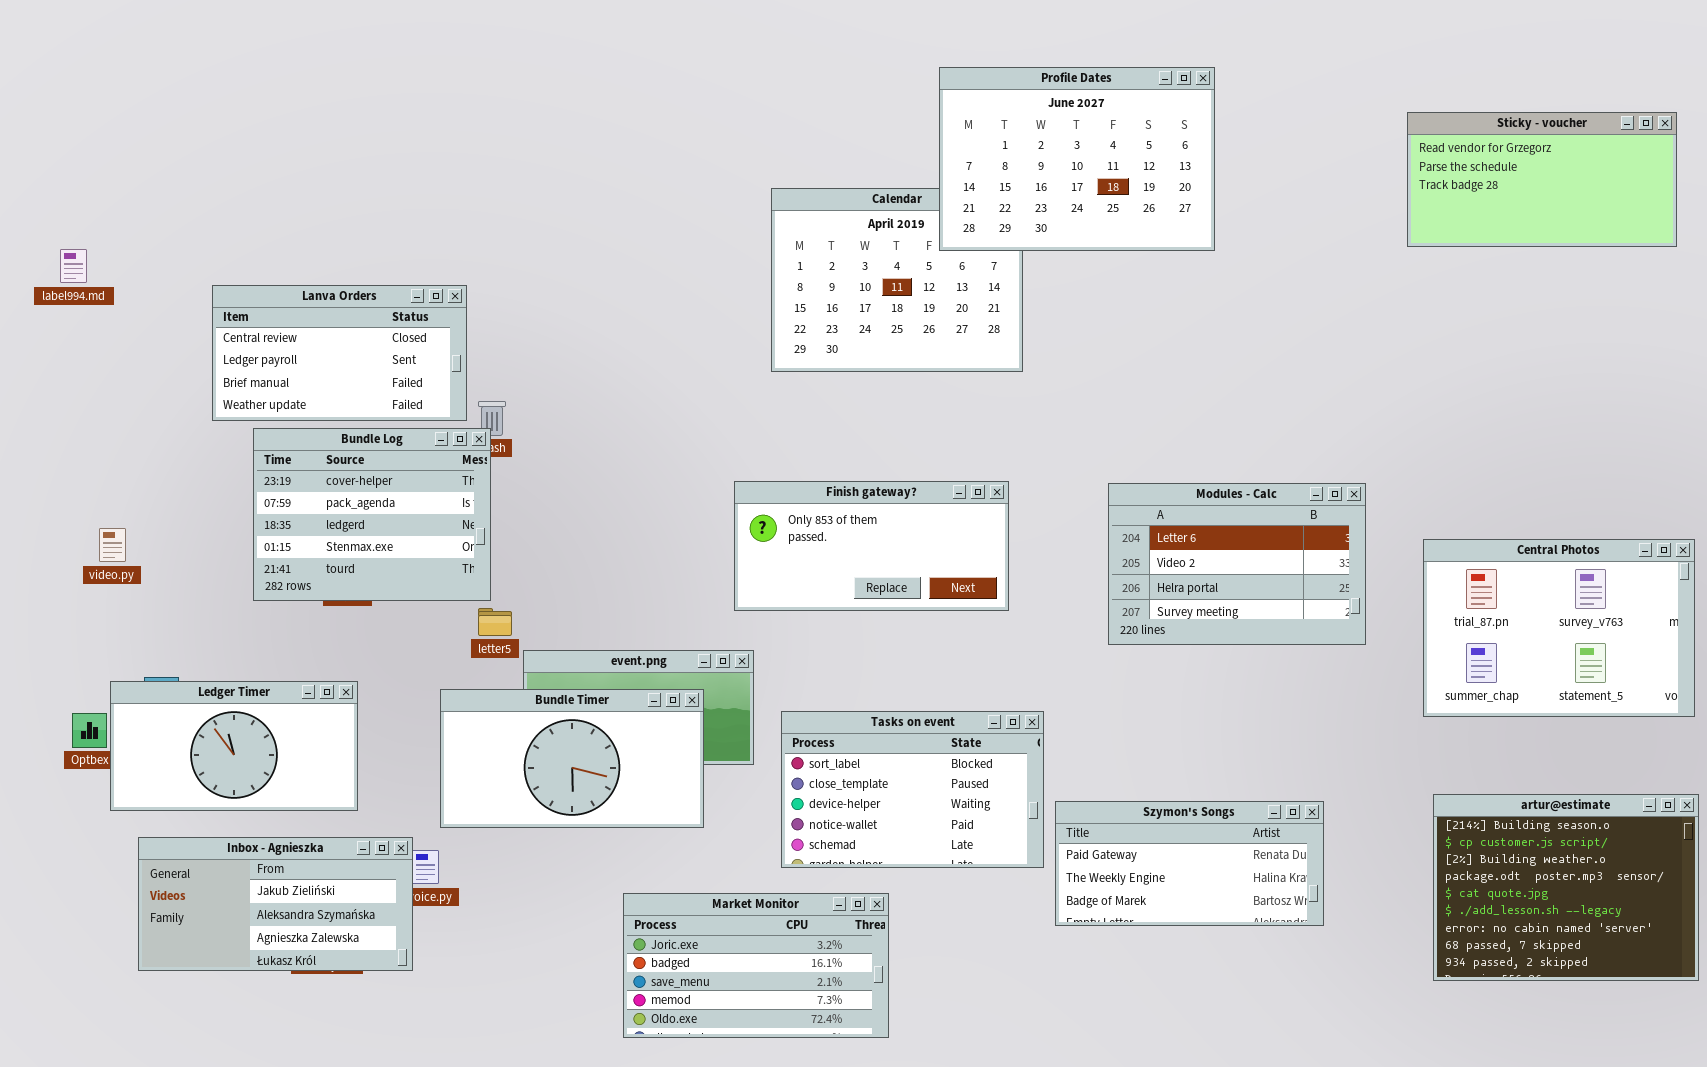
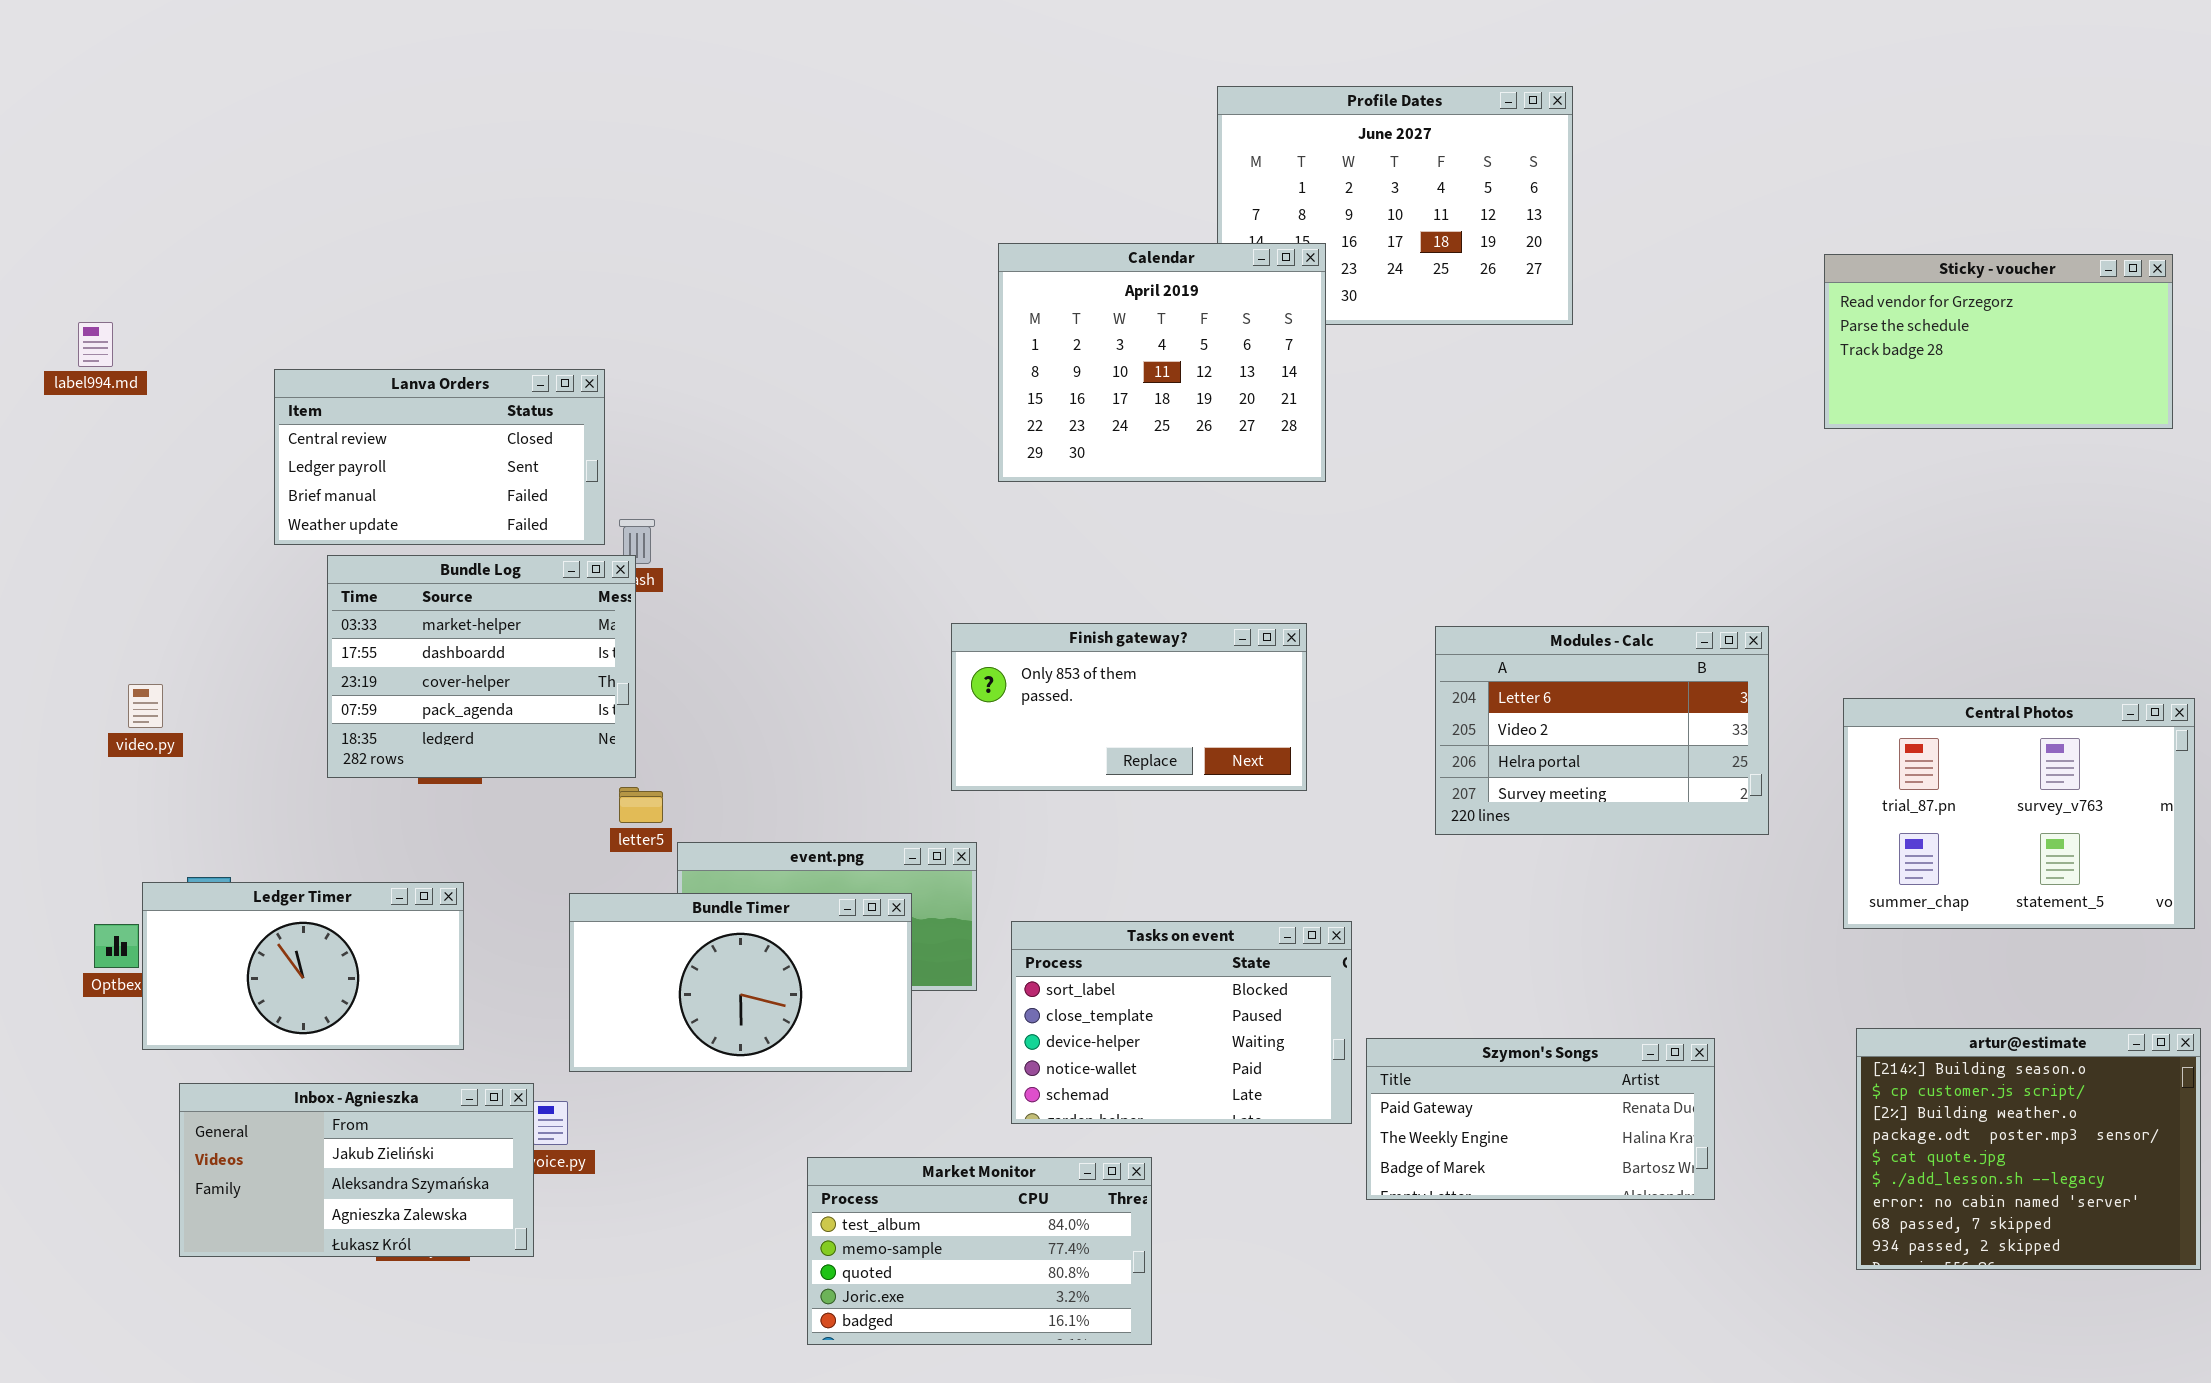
Sticky - voucher: [1407,112,1677,247] -> [1824,254,2173,429], moved
Calendar: [771,188,1023,372] -> [998,243,1326,482], raised
Bundle Log: [253,428,491,601] -> [327,555,636,778], scrolled up 2 rows
Market Monitor: [623,893,889,1038] -> [807,1157,1152,1345], scrolled up 3 rows

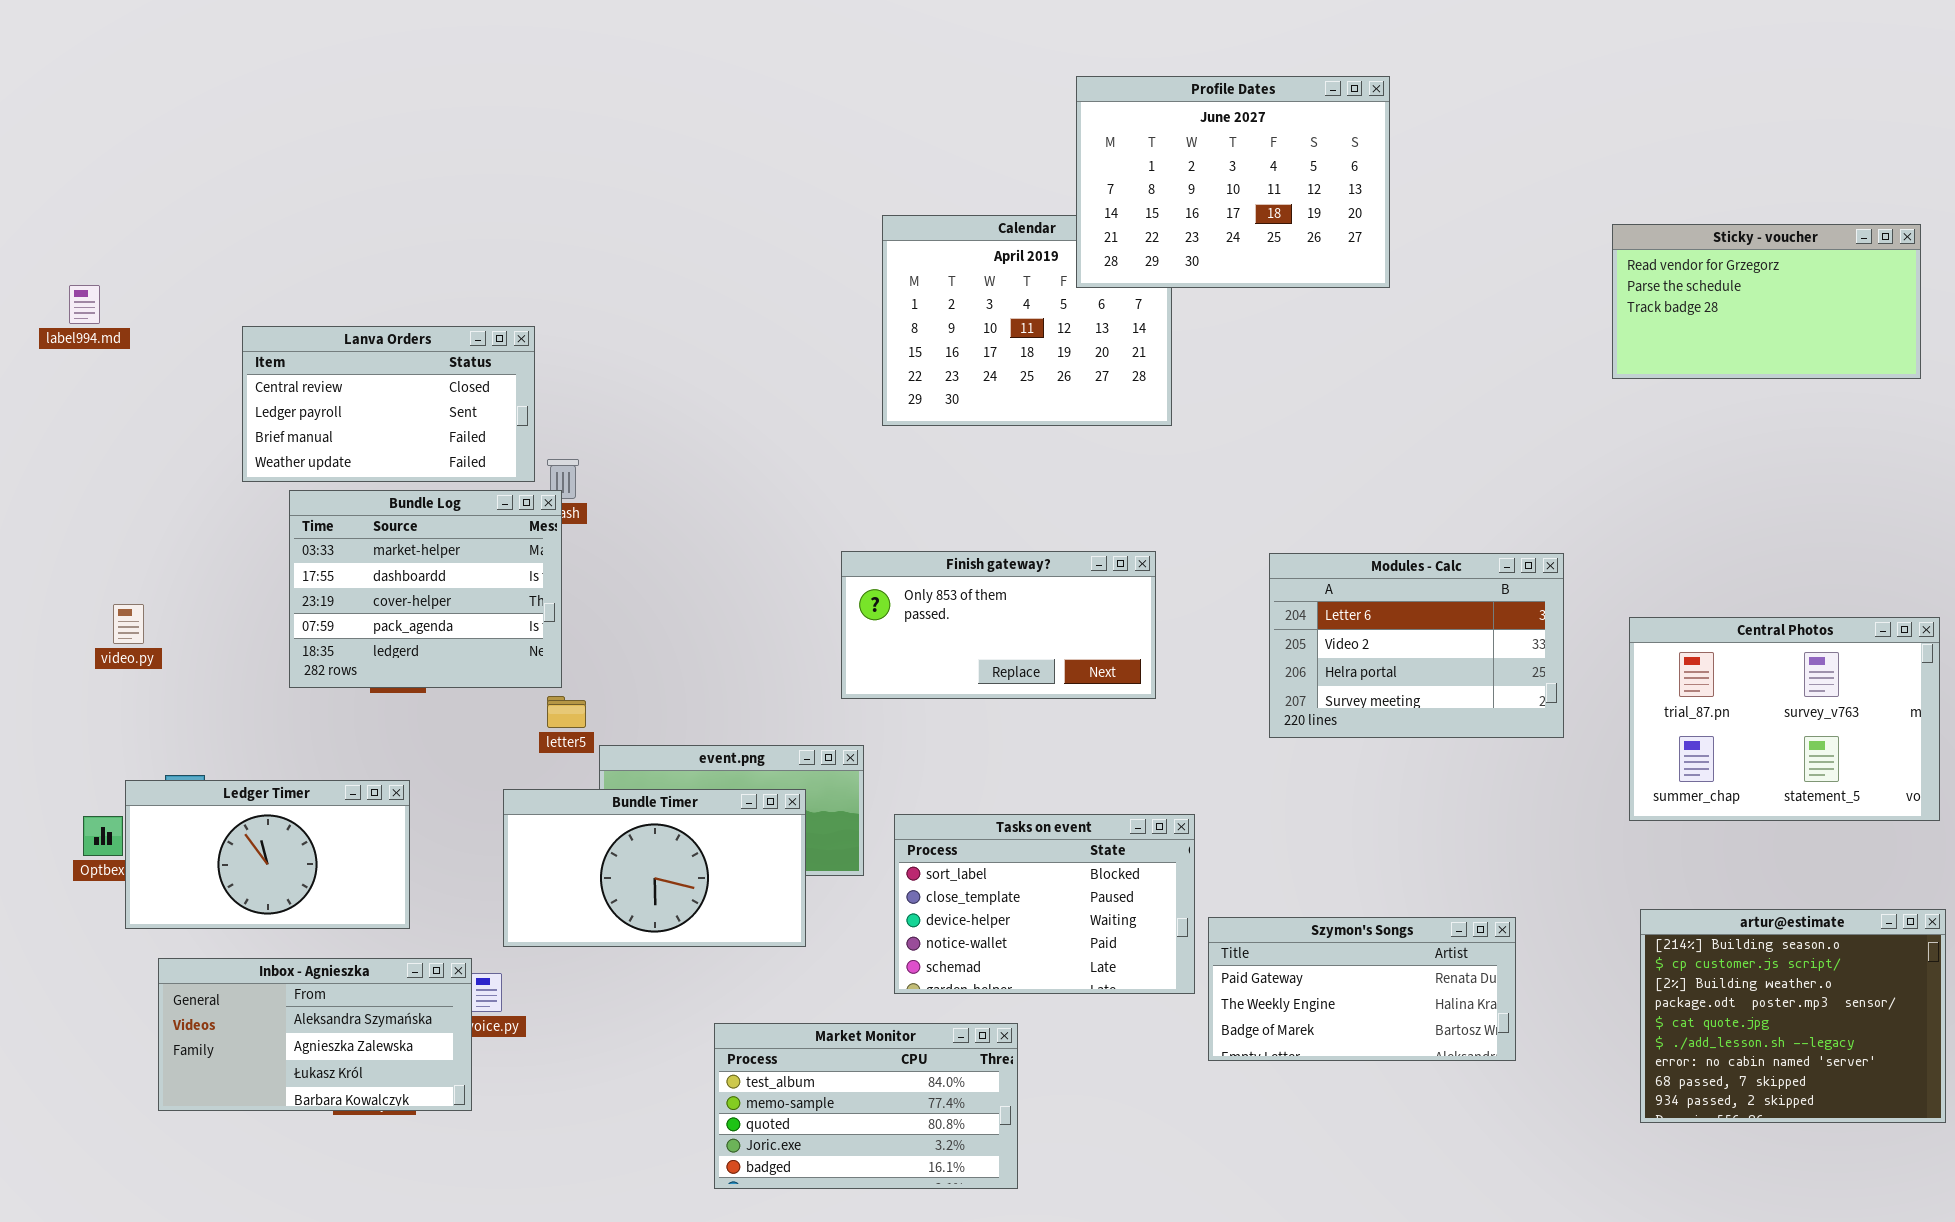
Profile Dates: [1217,86,1573,325] -> [1076,76,1390,288], raised
Inbox - Agnieszka: [179,1083,534,1257] -> [158,958,472,1111], scrolled down 1 row

